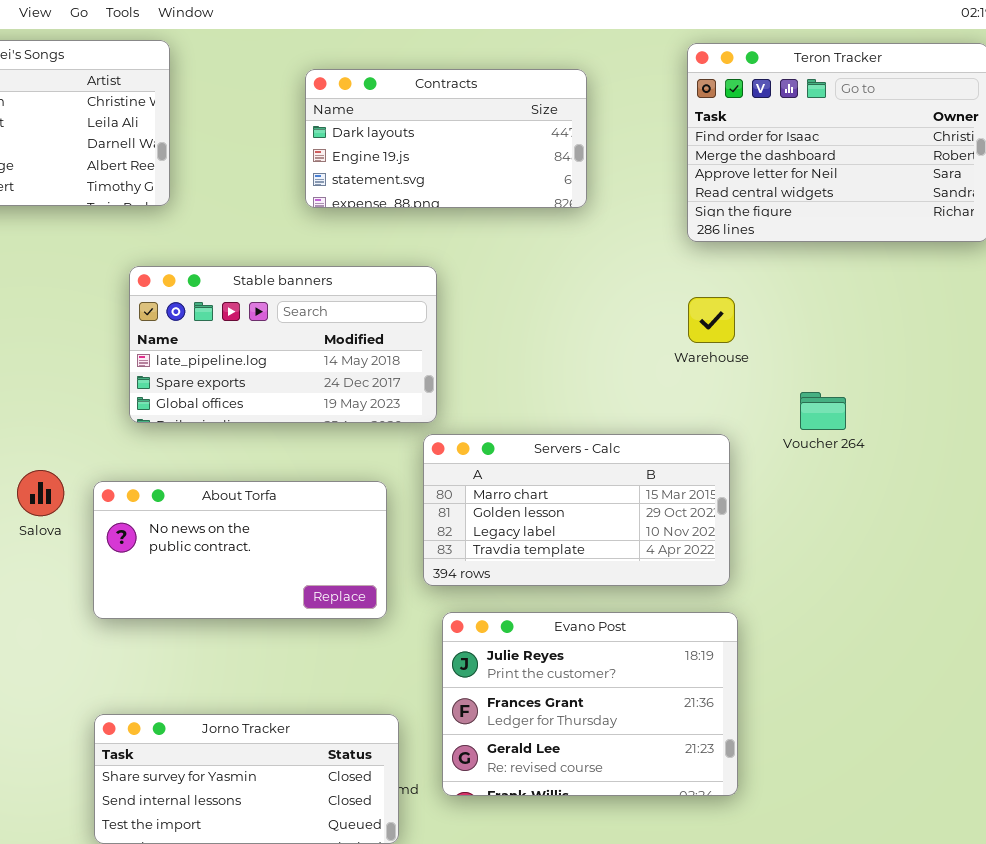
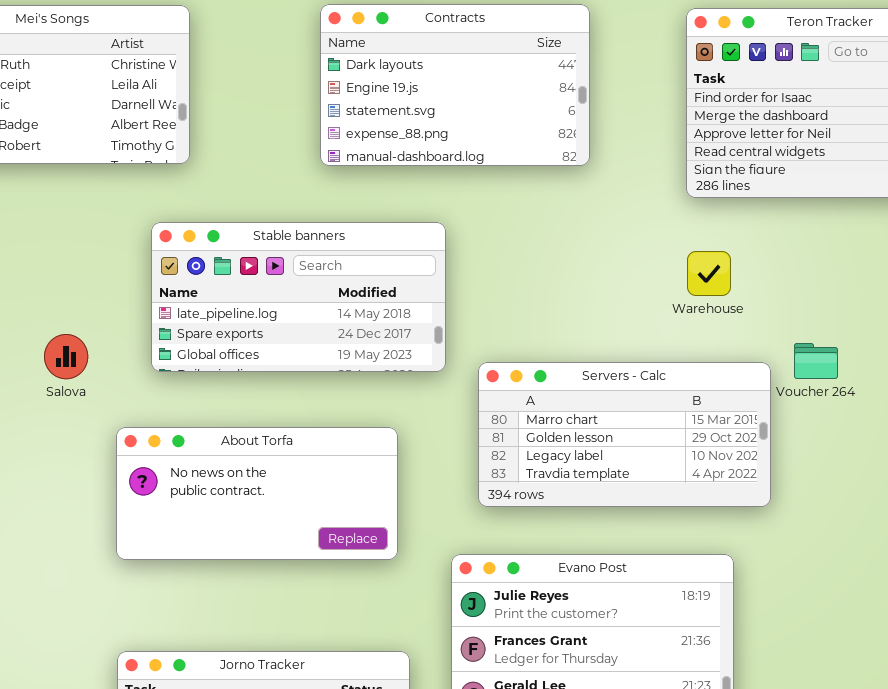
Contracts: [305,69,587,208] -> [320,4,590,166], resized
Servers - Calc: [423,434,730,586] -> [478,362,771,507], moved
Salova: [17,470,64,516] -> [44,334,88,379], moved

